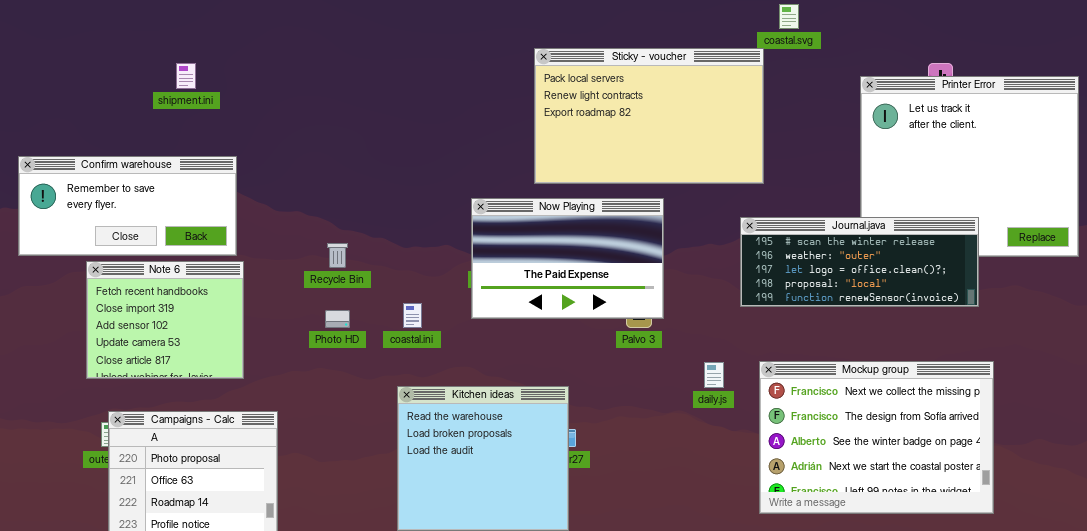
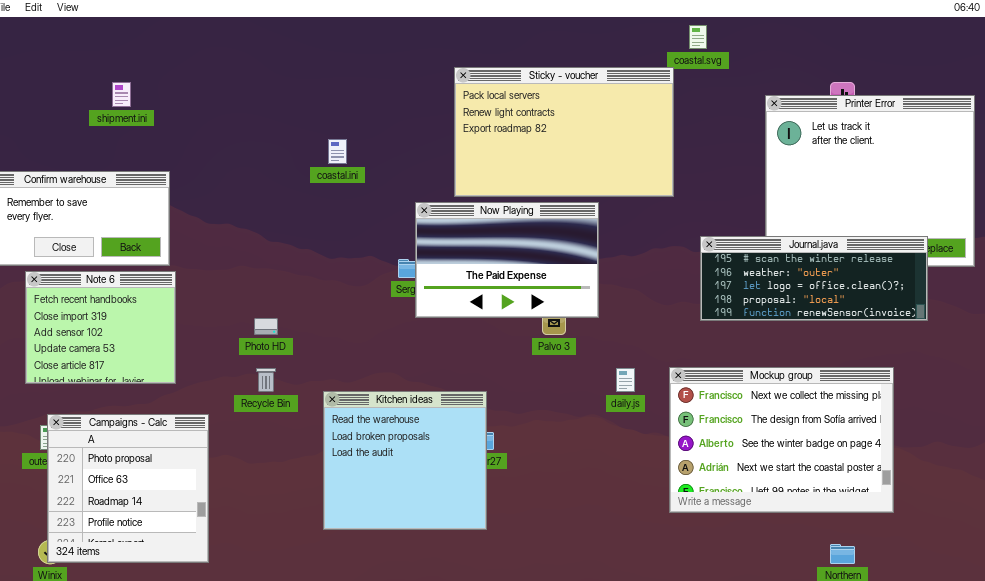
Now Playing: [471,198,664,319] -> [415,202,599,318], moved
Journal.java: [740,217,979,307] -> [700,236,928,321], moved
Recycle Bin: [327,243,348,268] -> [256,368,276,392], moved
coastal.ini: [403,303,422,328] -> [328,139,347,164], moved

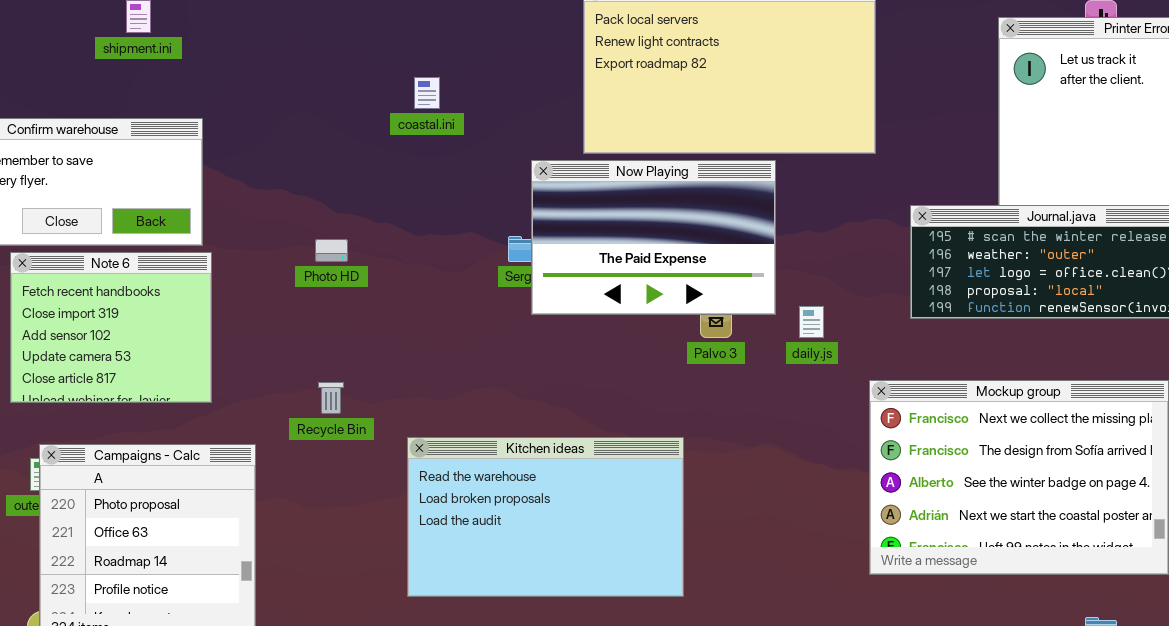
Photo HD: [254,318,278,335] -> [315,239,348,262], moved
daily.js: [616,368,635,392] -> [799,306,824,338], moved
Kitchen ideas: [323,391,487,530] -> [407,437,684,597], resized

